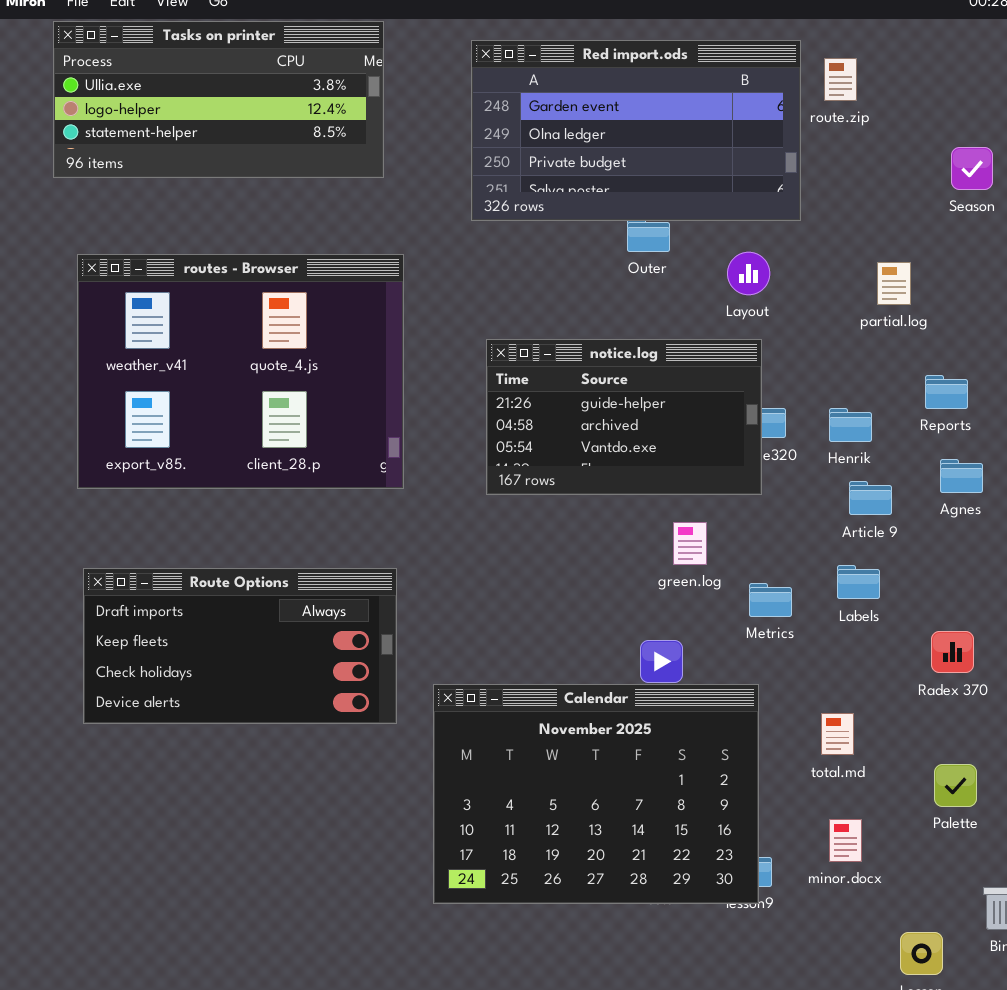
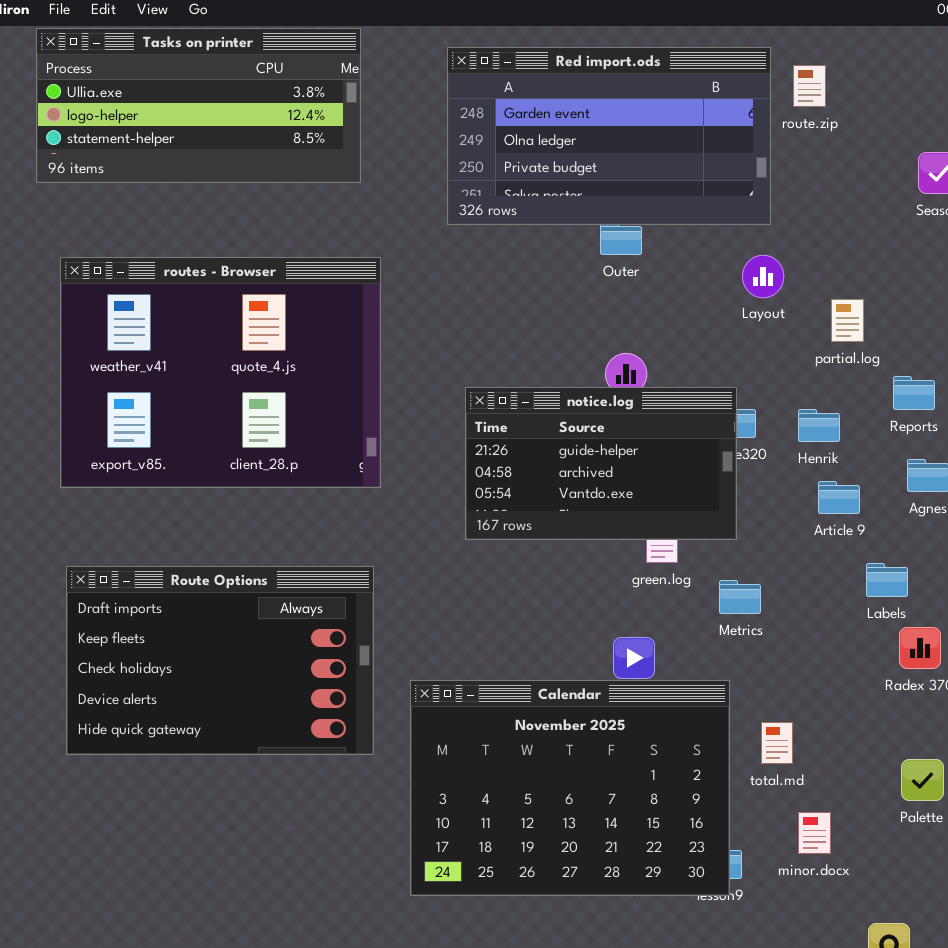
Layout: [727,252,770,295] -> [742,255,784,298], moved
partial.log: [877,262,911,305] -> [831,299,864,342], moved
notice.log: [486,339,762,495] -> [465,387,737,540], moved
Labels: [837,565,880,599] -> [866,563,908,597], moved
Route Options: [83,568,397,724] -> [66,566,374,755], resized
total.md: [821,713,854,755] -> [761,722,793,764], moved

